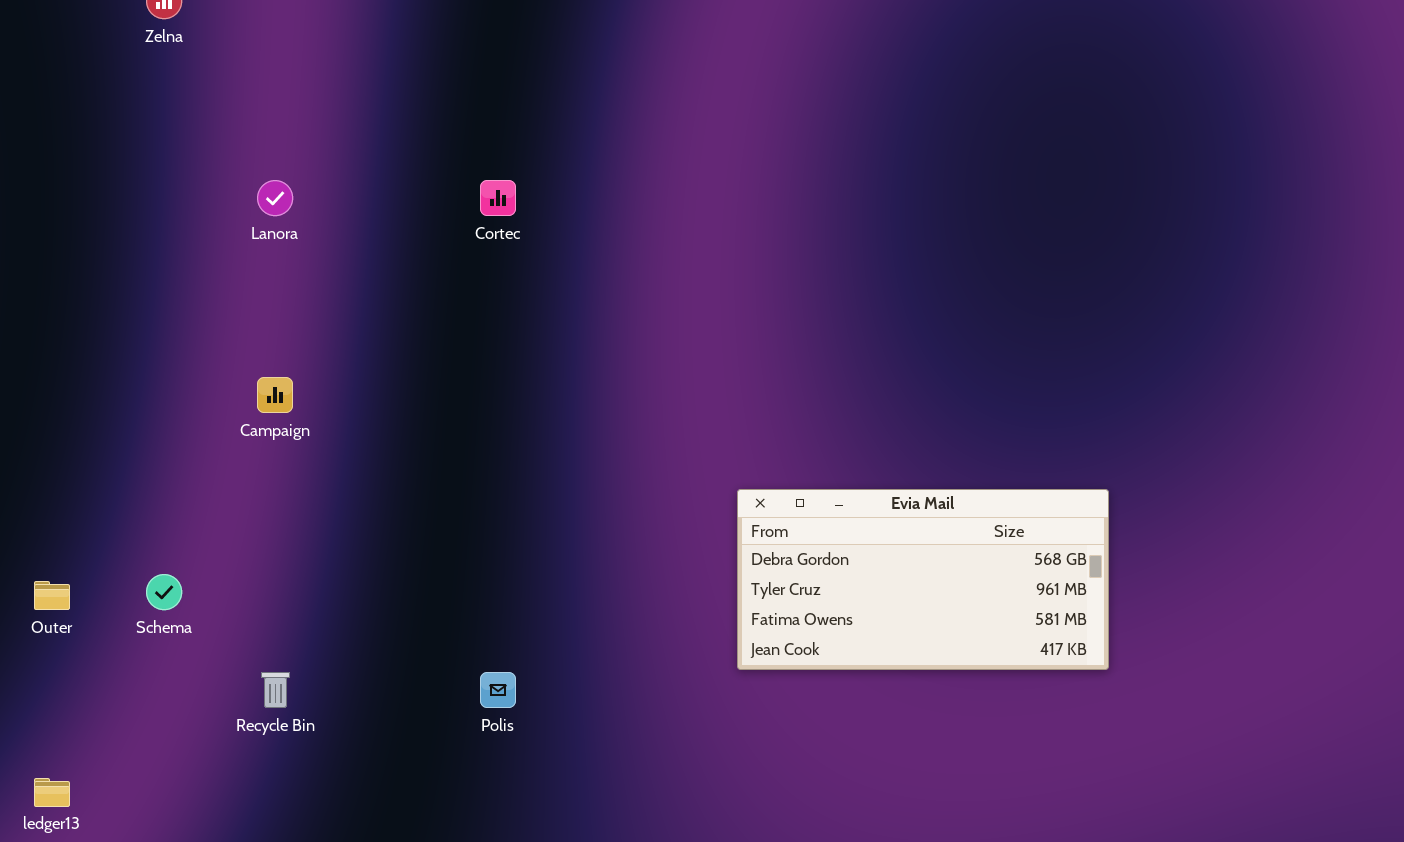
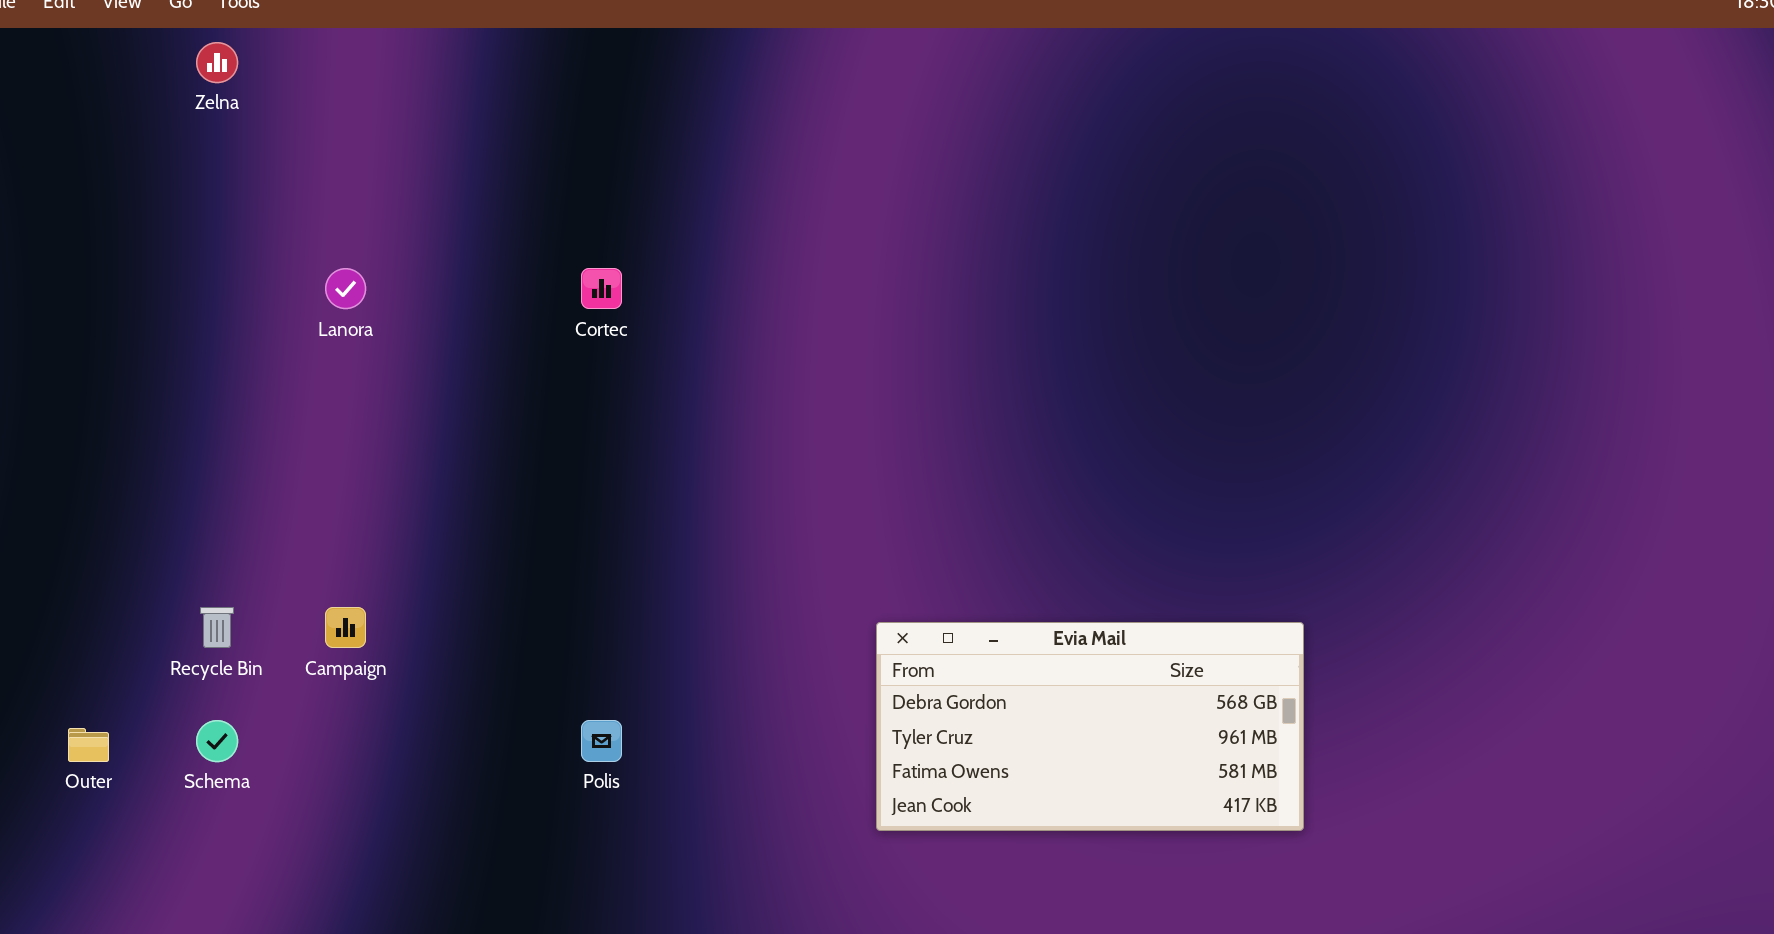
Campaign: [257,377,293,413] -> [325,607,366,648], moved
Recycle Bin: [261,672,290,708] -> [200,607,234,648], moved
Polis: [480,672,516,708] -> [581,720,622,762], moved

